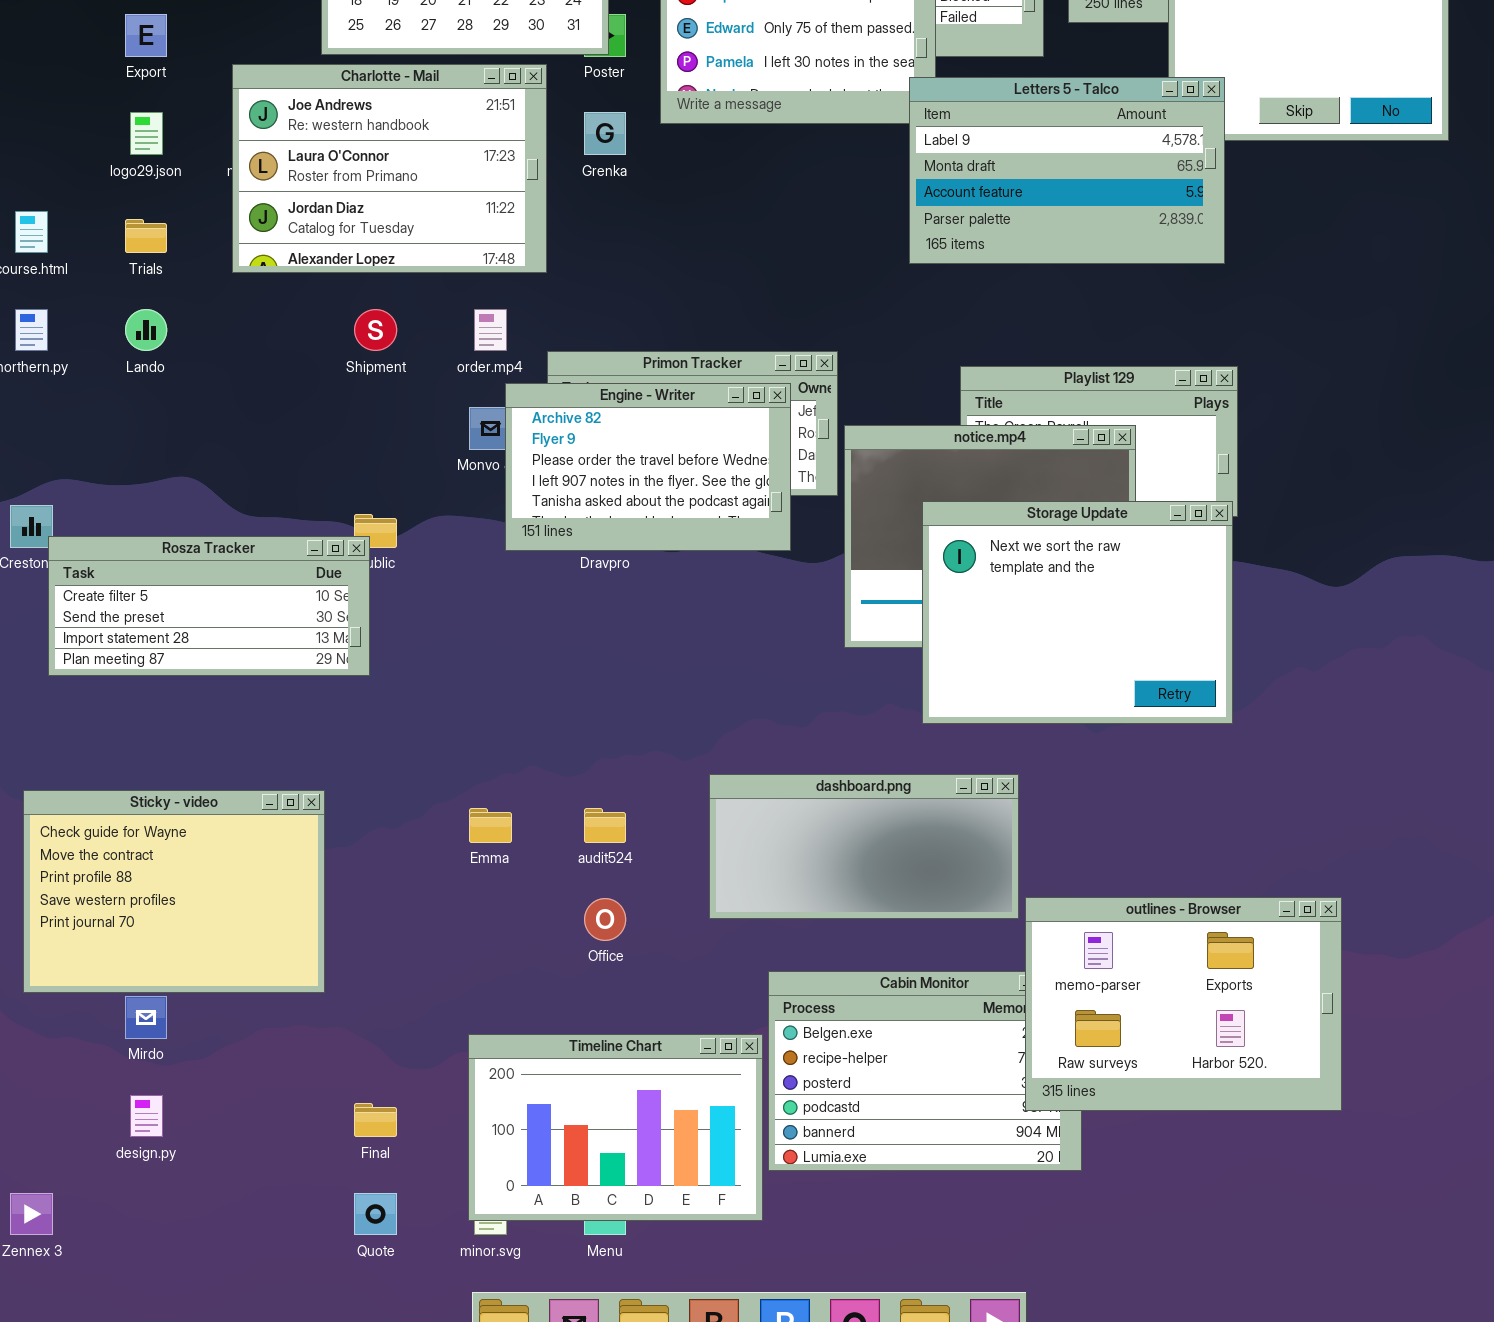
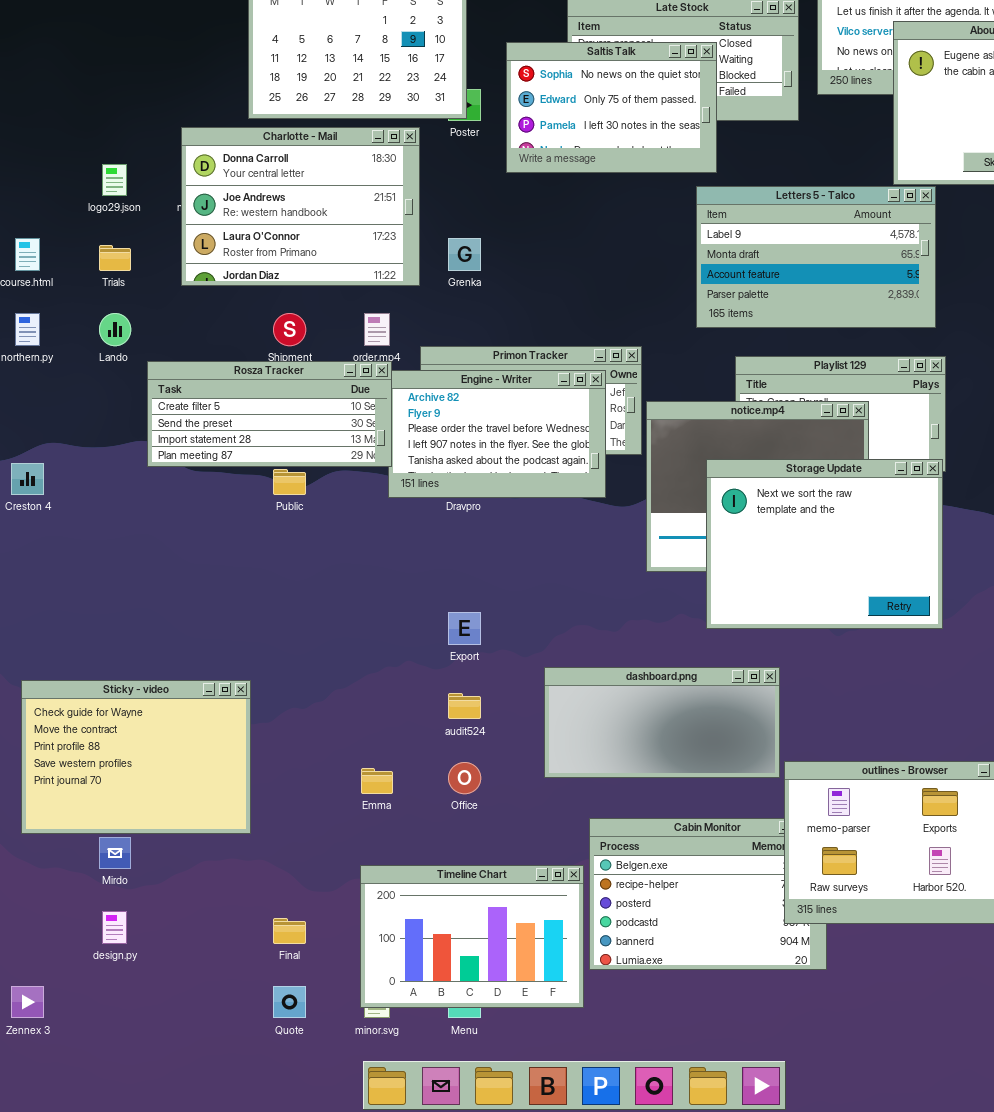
Export: [125,14,167,57] -> [448,612,481,645], moved
Charlotte - Mail: [232,64,547,273] -> [181,127,420,286], scrolled up 1 row
Letters 5 - Talco: [909,77,1225,264] -> [696,186,936,328], moved
Grenka: [584,112,626,155] -> [448,238,481,271], moved
Rosza Tracker: [48,536,370,676] -> [147,361,392,467], moved
Emma: [469,808,512,843] -> [361,768,393,794], moved

